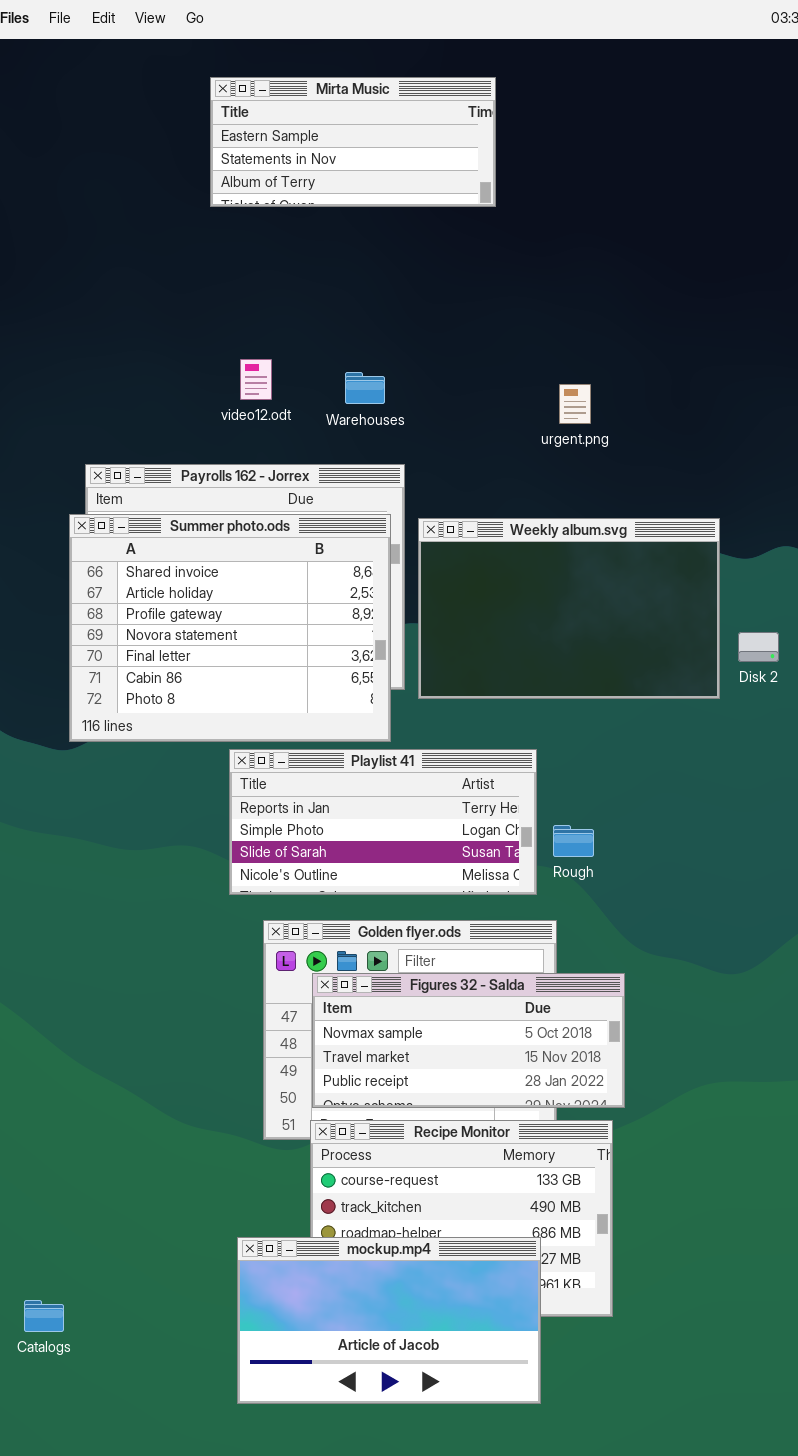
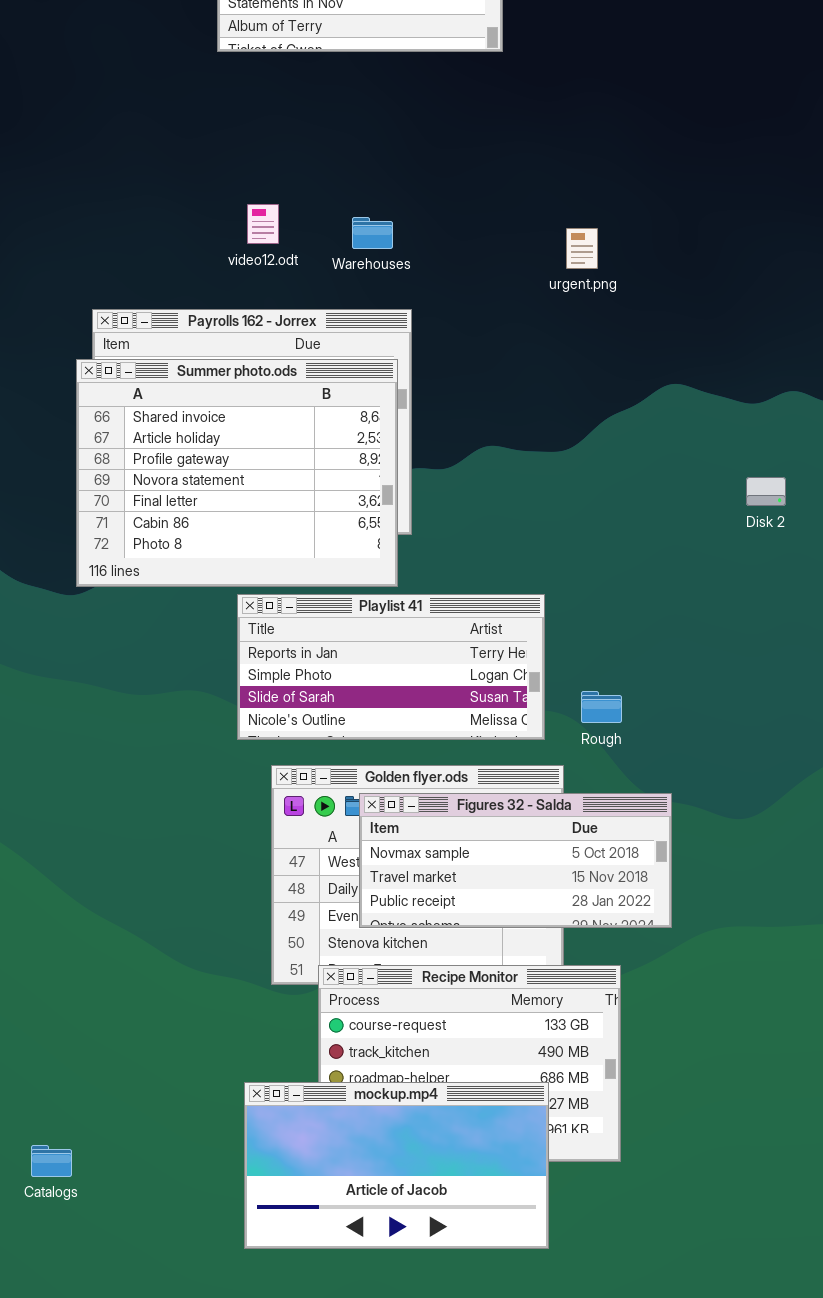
Weekly album.svg: [418,518,720,699] -> none, closed
Rough: [553,825,594,857] -> [581,691,622,723], moved
Figures 32 - Salda: [312,973,625,1108] -> [359,793,672,928], moved

